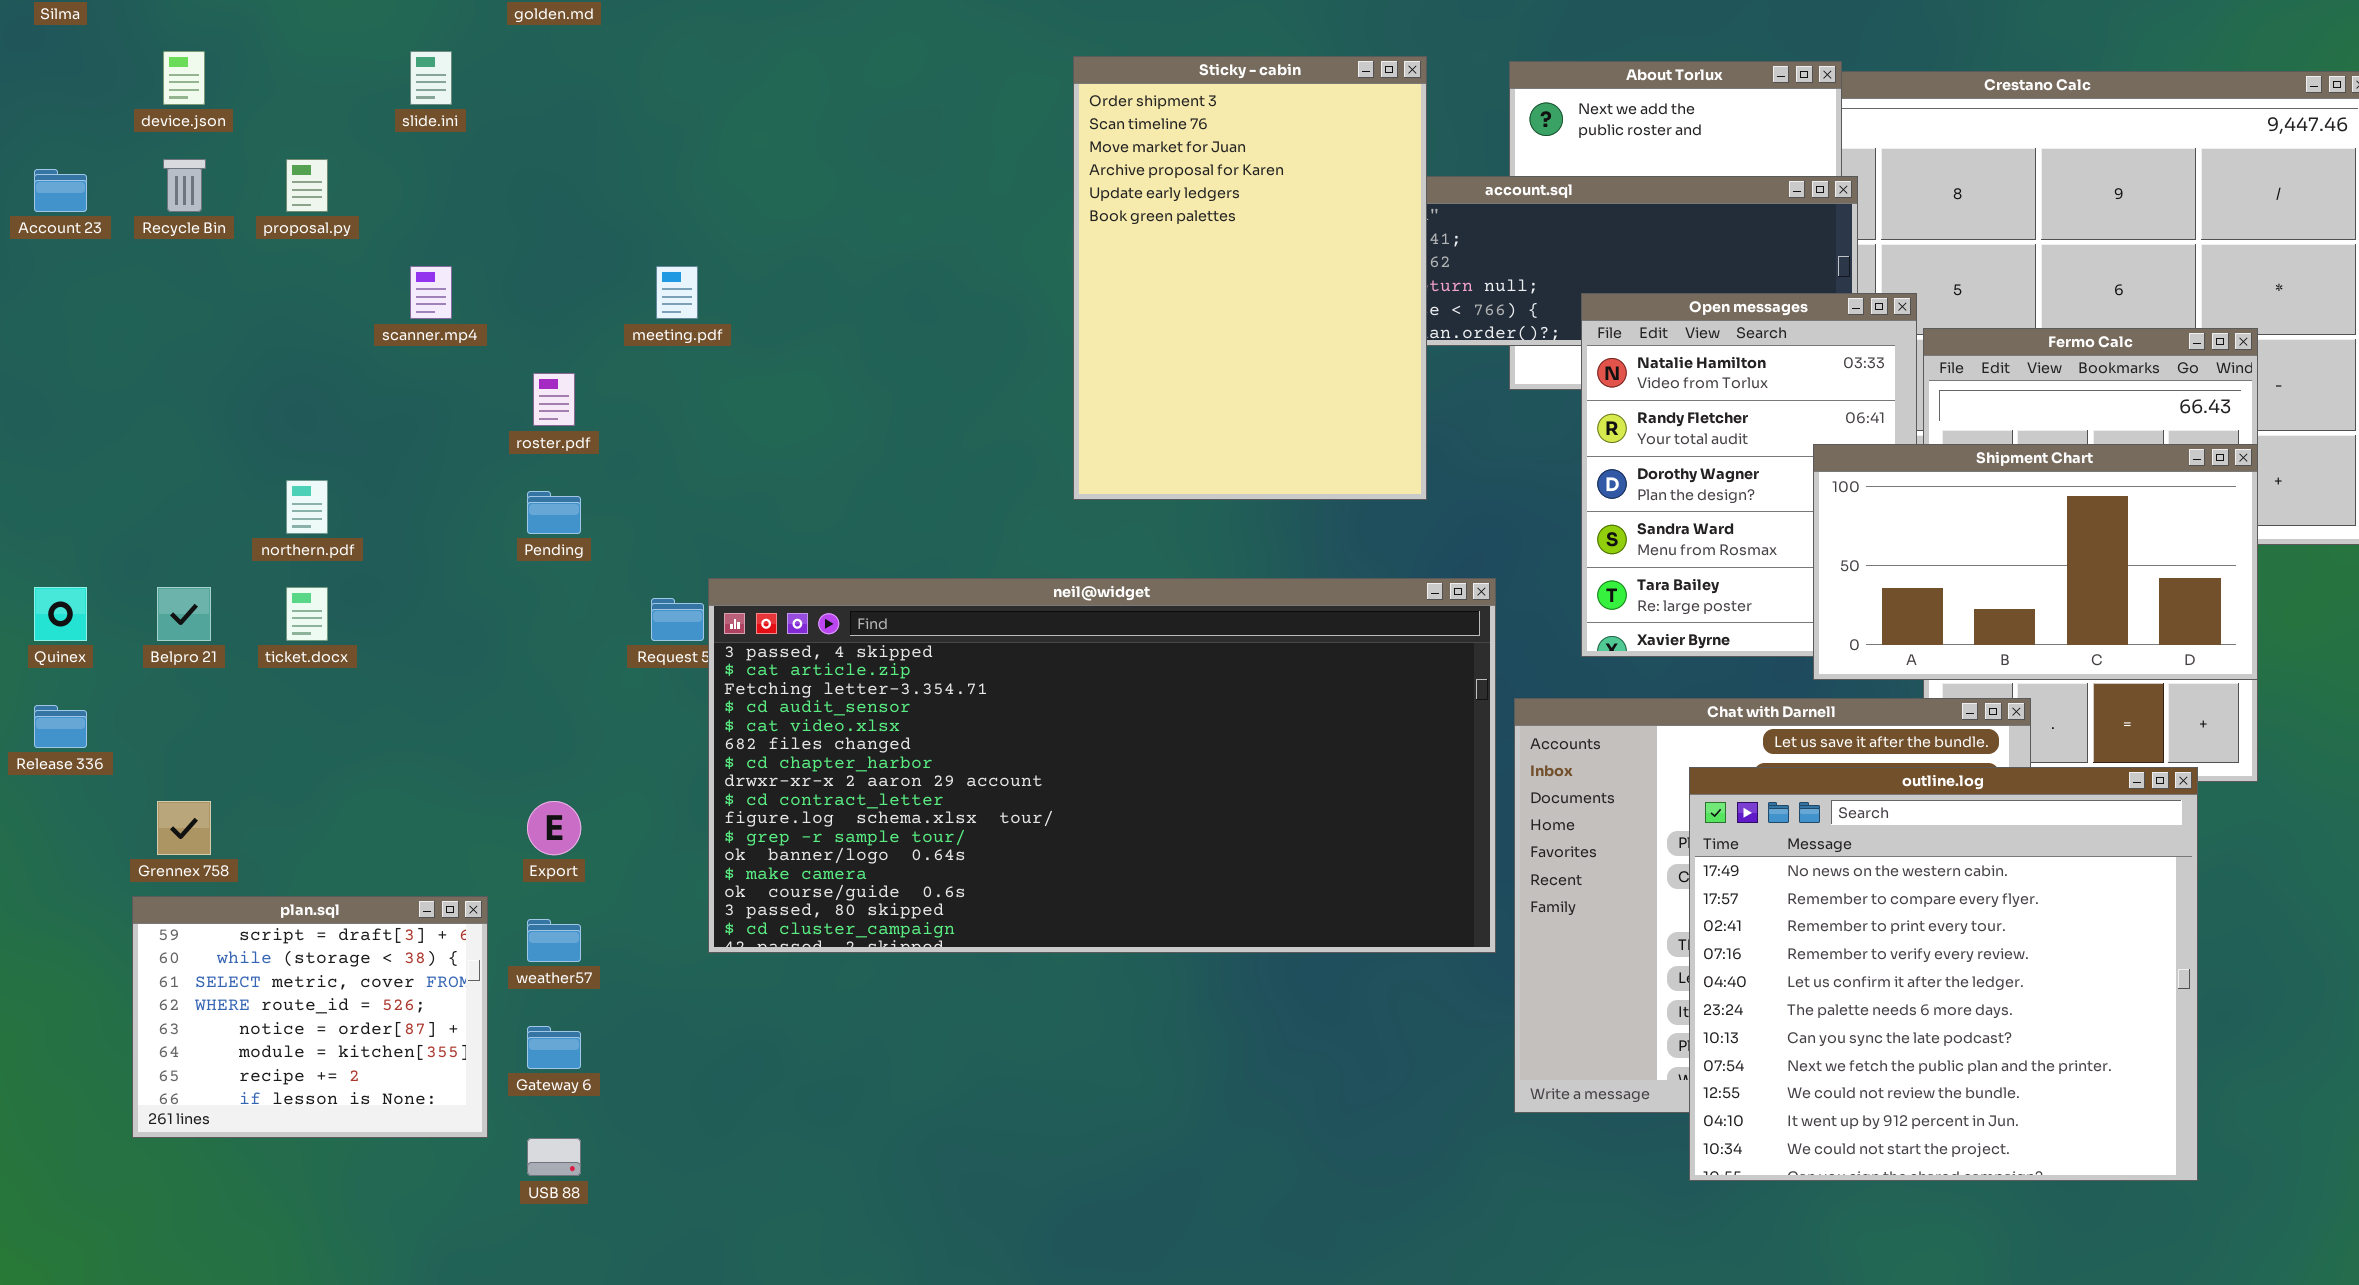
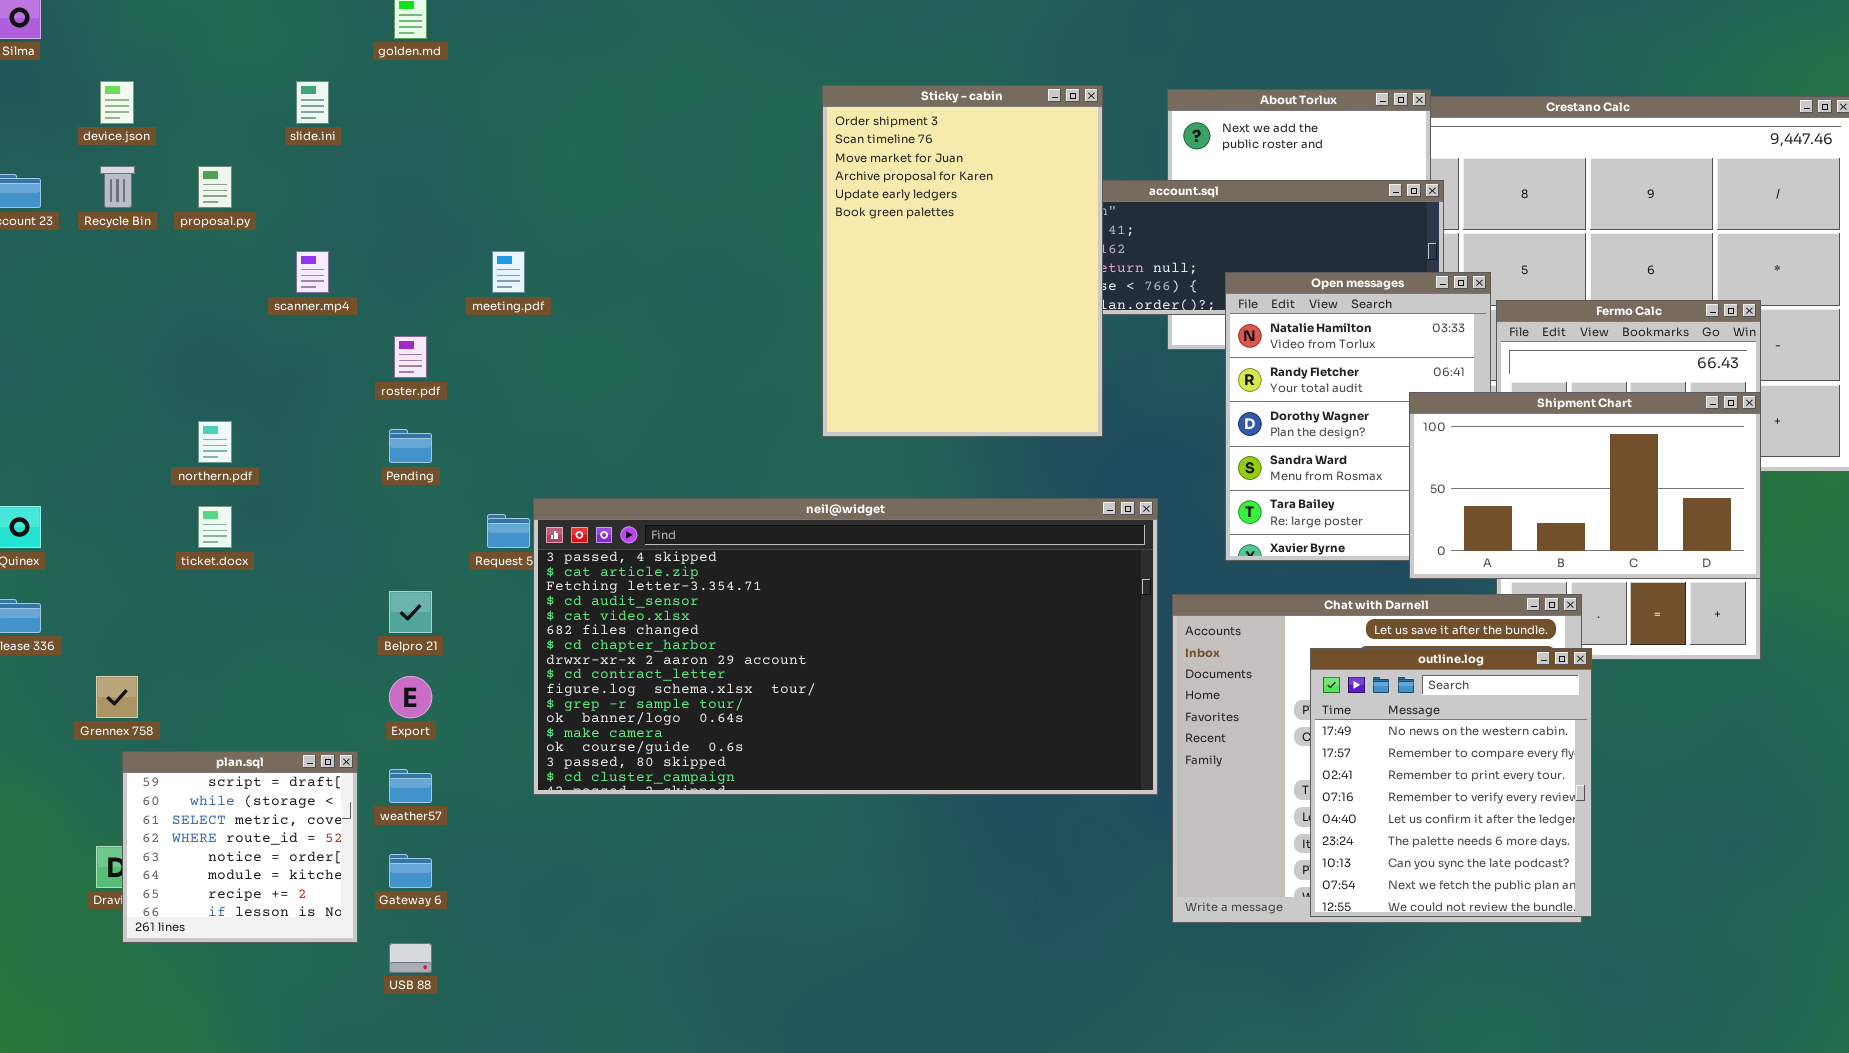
Belpro 21: [157,587,211,641] -> [389,591,432,633], moved
outline.log: [1689,767,2198,1181] -> [1310,648,1592,917], resized
plan.sql: [132,896,488,1138] -> [122,751,358,943], resized

